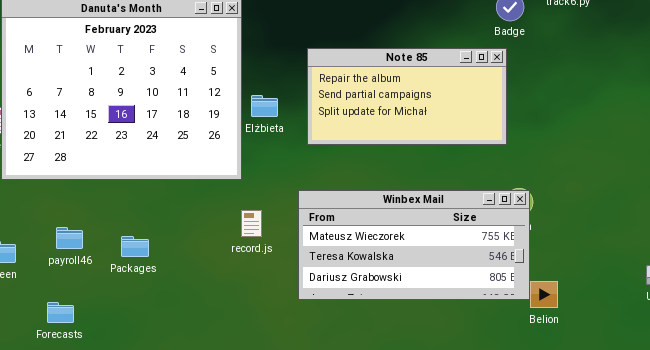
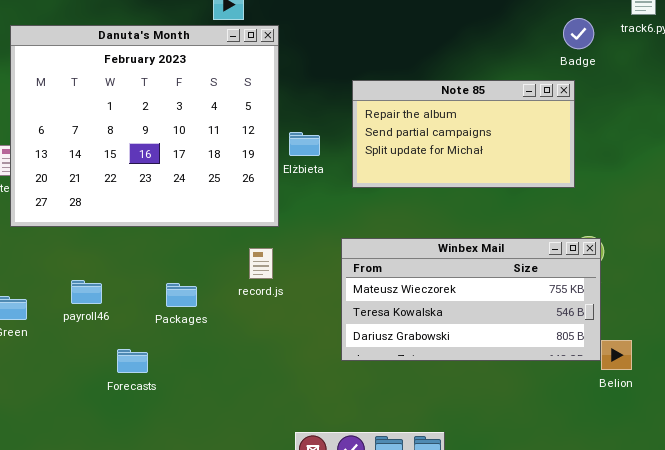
record.js: [241,210,262,237] -> [249,248,273,279], moved
Packages: [121,236,149,257] -> [166,283,197,307], moved
Forecasts: [47,302,74,323] -> [117,349,148,373], moved

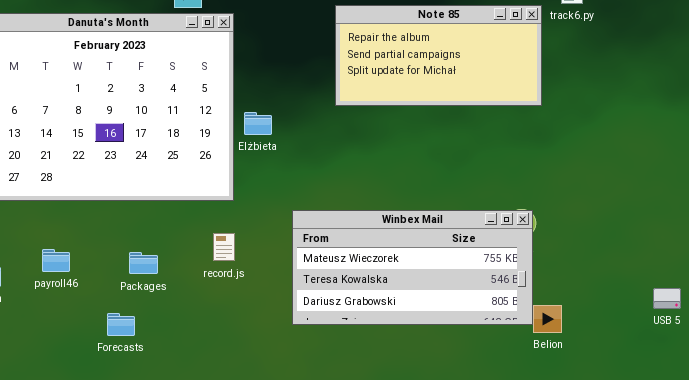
Note 85: [352,80,575,188] -> [335,5,542,106], moved
record.js: [249,248,273,279] -> [213,233,235,261], moved
Forecasts: [117,349,148,373] -> [107,313,135,336], moved

